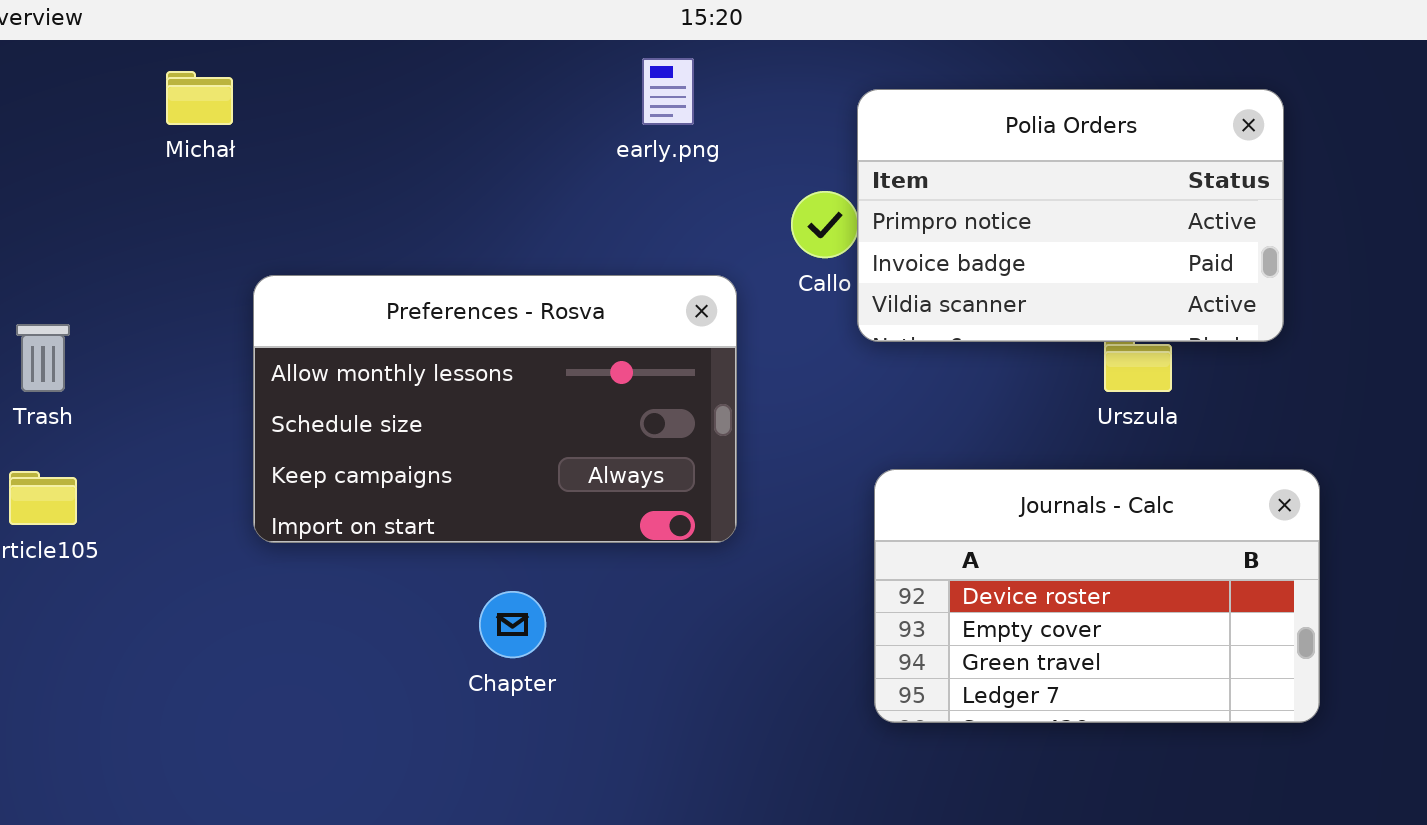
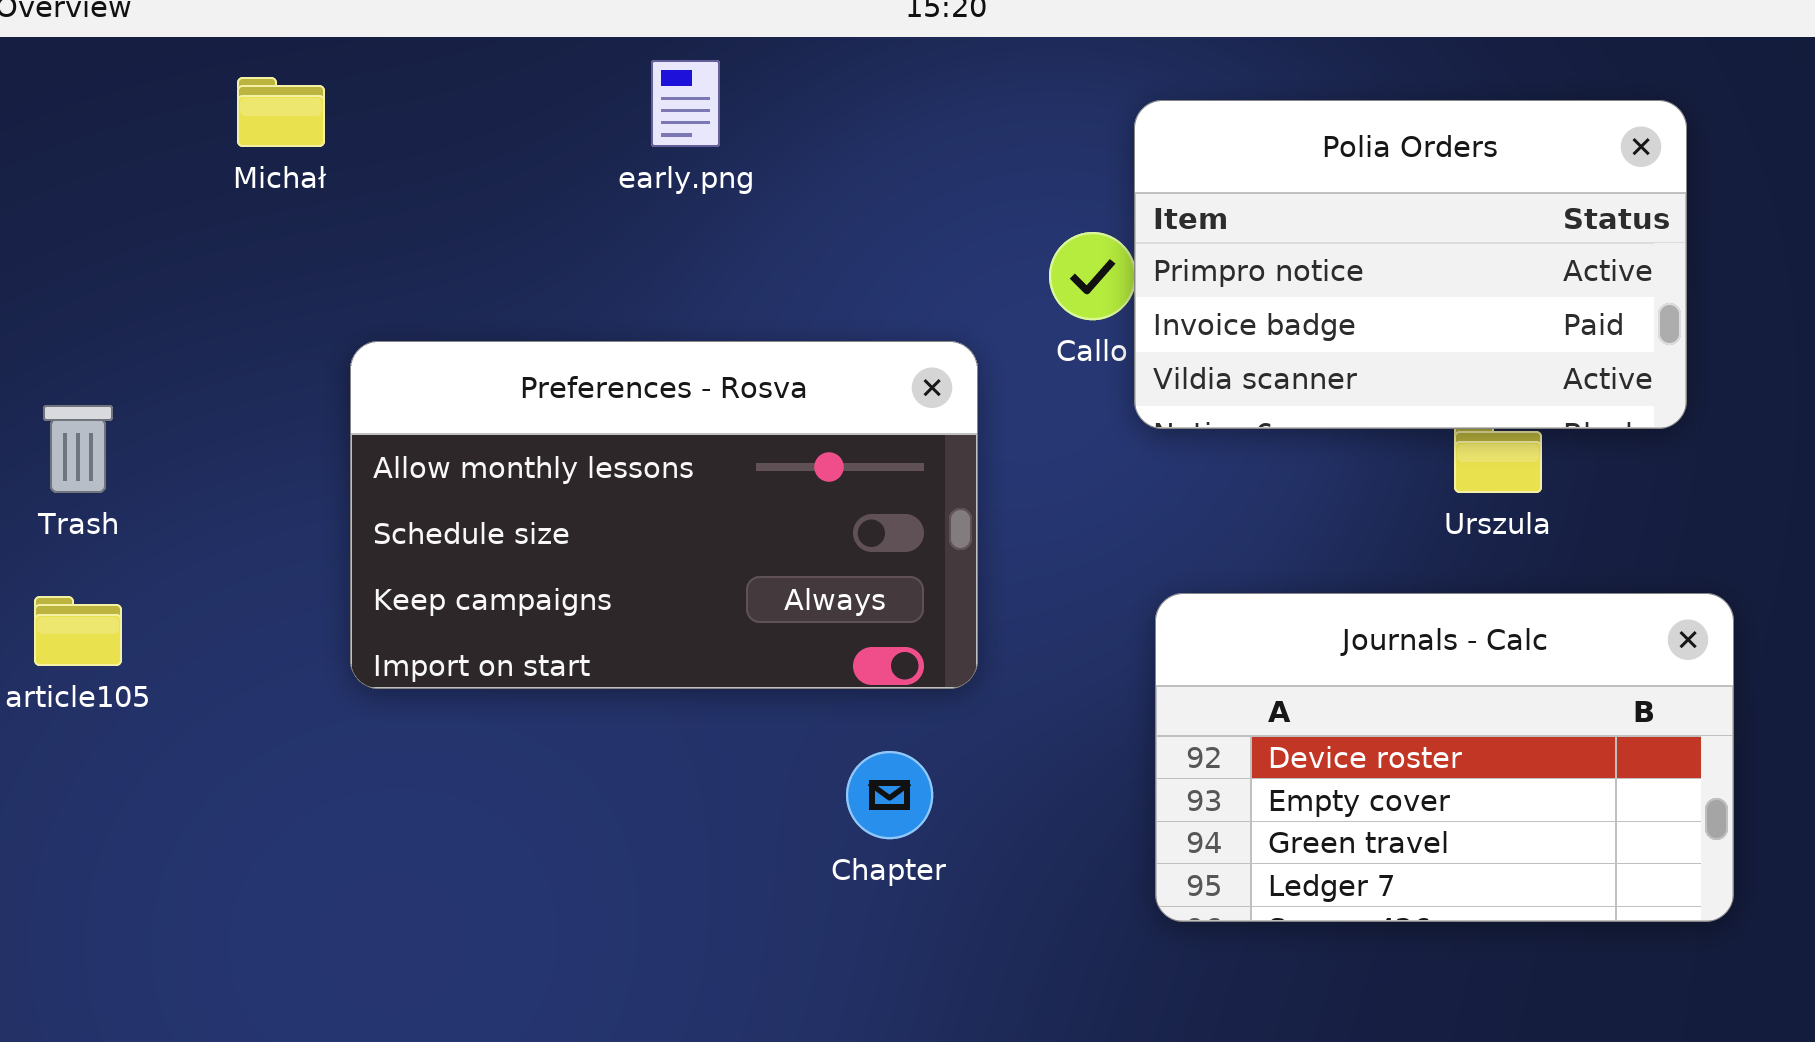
early.png: [642,58,694,125] -> [651,60,720,147], moved
Chapter: [479,591,546,658] -> [846,751,933,839], moved

